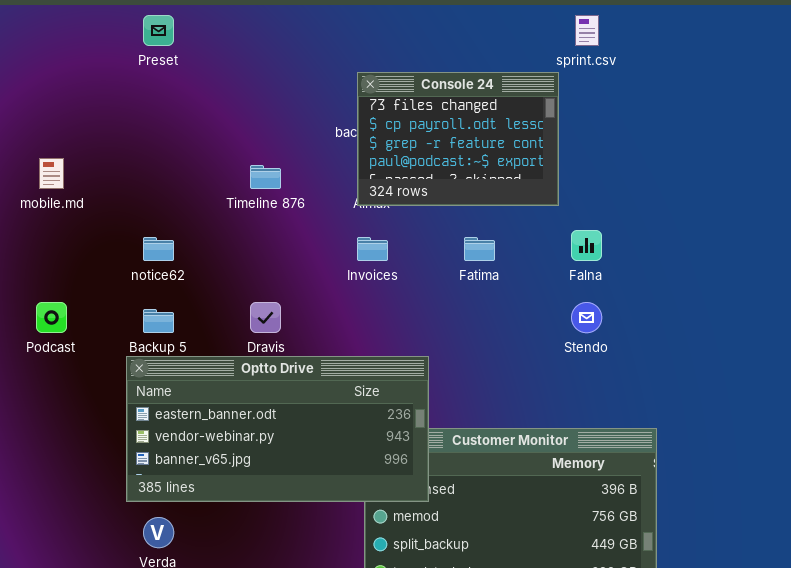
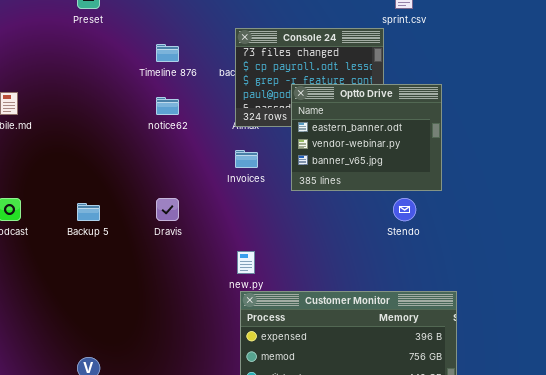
Timeline 876: [250,165,281,189] -> [156,44,179,62], moved
notice62: [143,237,174,261] -> [156,97,179,115], moved
Optto Drive: [126,356,429,502] -> [291,84,442,191], moved, resized

